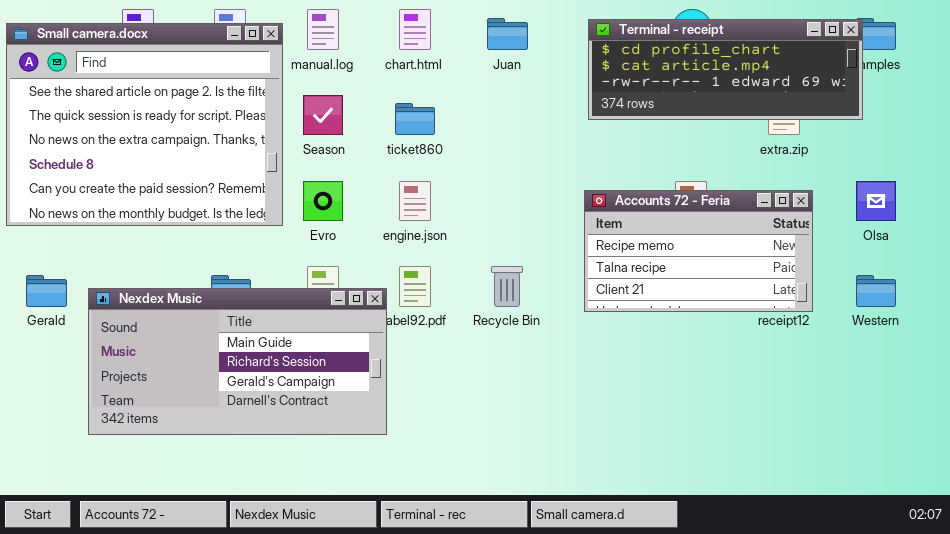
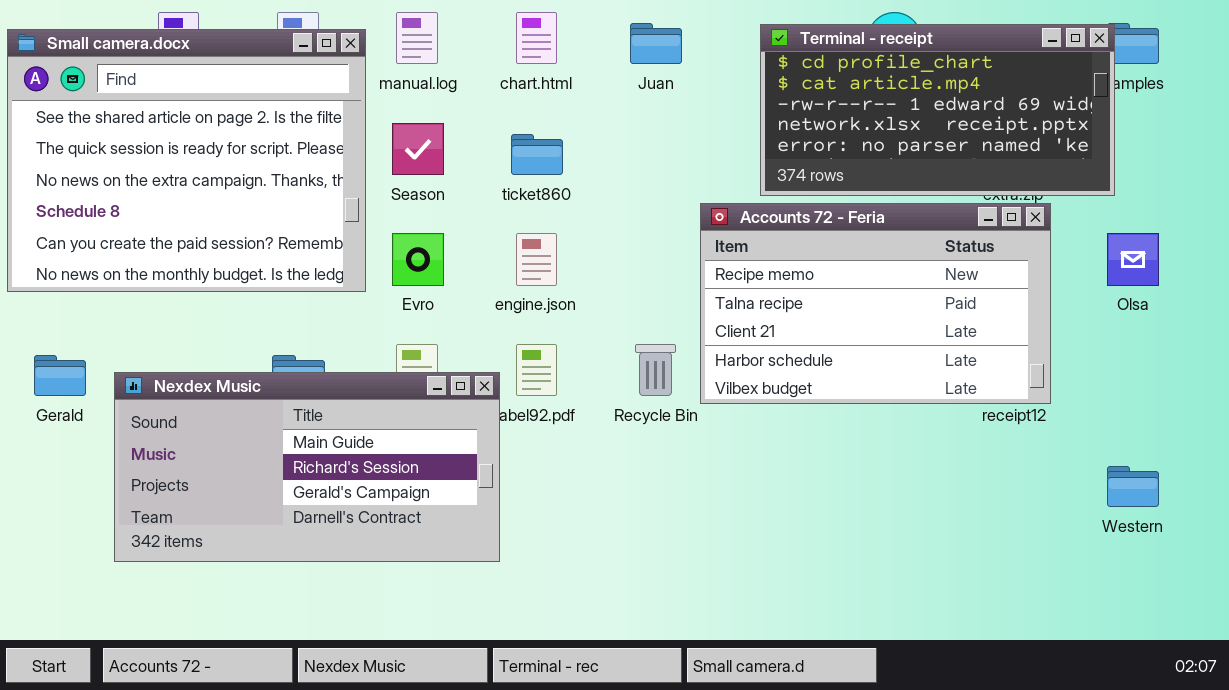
Terminal - receipt: [588,19,863,120] -> [760,24,1115,196], resized
Accounts 72 - Feria: [584,190,813,312] -> [700,203,1051,404], resized
Western: [856,275,896,307] -> [1107,466,1159,507], moved

